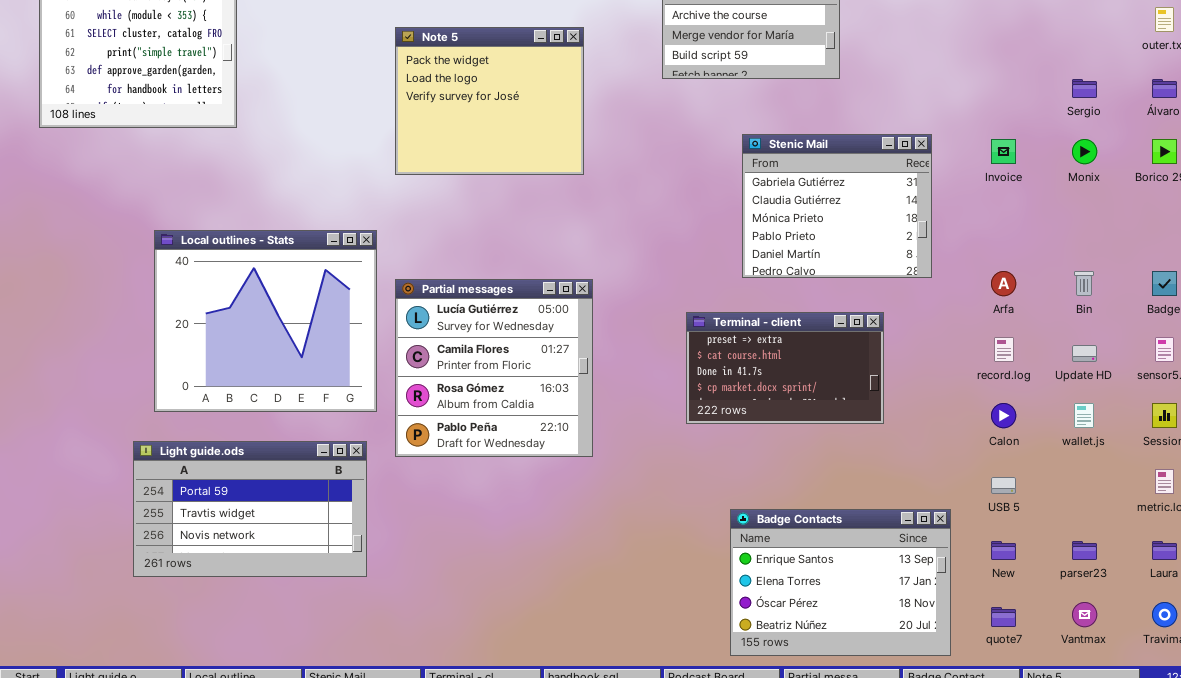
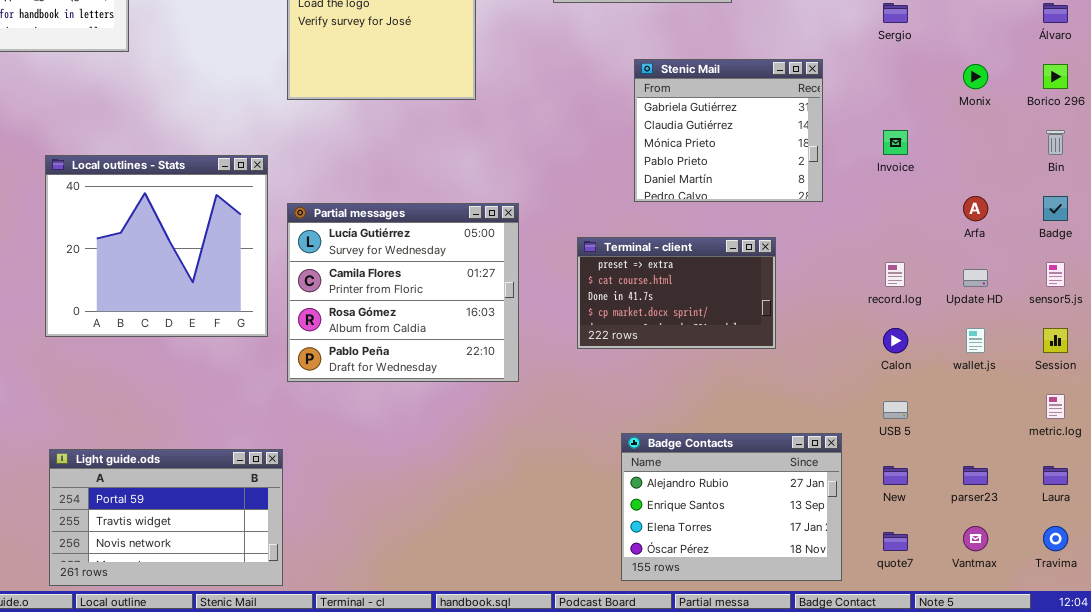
Sergio: [1072,79,1097,98] -> [883,3,908,23], moved
Invoice: [991,139,1016,164] -> [883,130,908,155], moved
Arfa: [991,271,1016,296] -> [963,196,988,221], moved
Bin: [1074,271,1094,296] -> [1046,130,1065,155], moved
Partial messages: [395,279,593,457] -> [287,203,519,382], resized
Light guide.ods: [133,441,367,577] -> [49,449,283,586], moved
Badge Contacts: [730,509,951,656] -> [621,433,842,581], scrolled up 1 row

